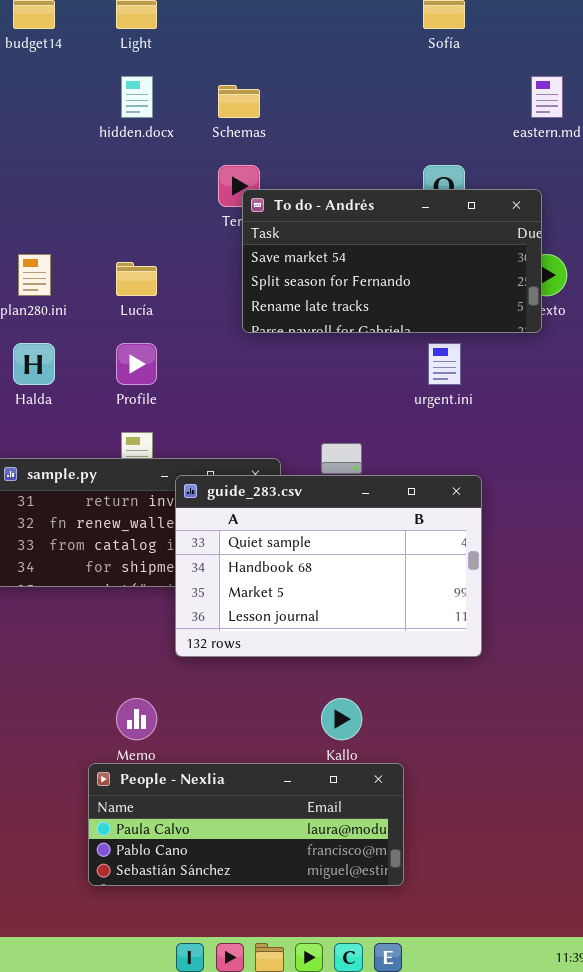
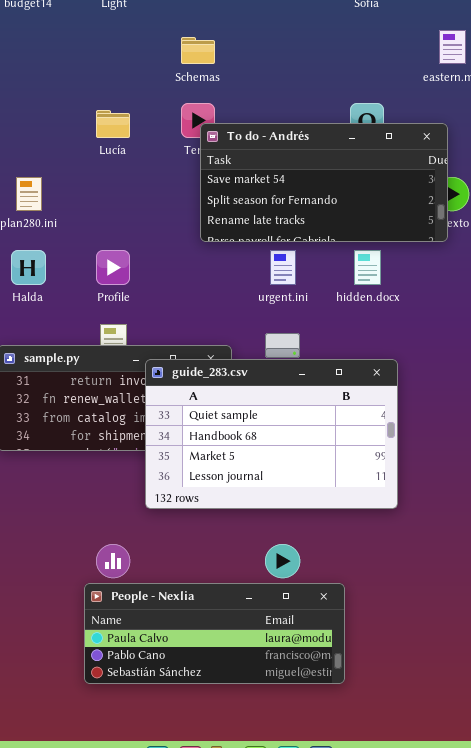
hidden.docx: [121,76,153,118] -> [354,250,381,285], moved
Lucía: [116,262,157,296] -> [96,110,130,138], moved
urgent.ini: [428,343,461,385] -> [270,250,296,285], moved
People - Nexlia: [88,763,404,886] -> [84,583,345,684], moved

